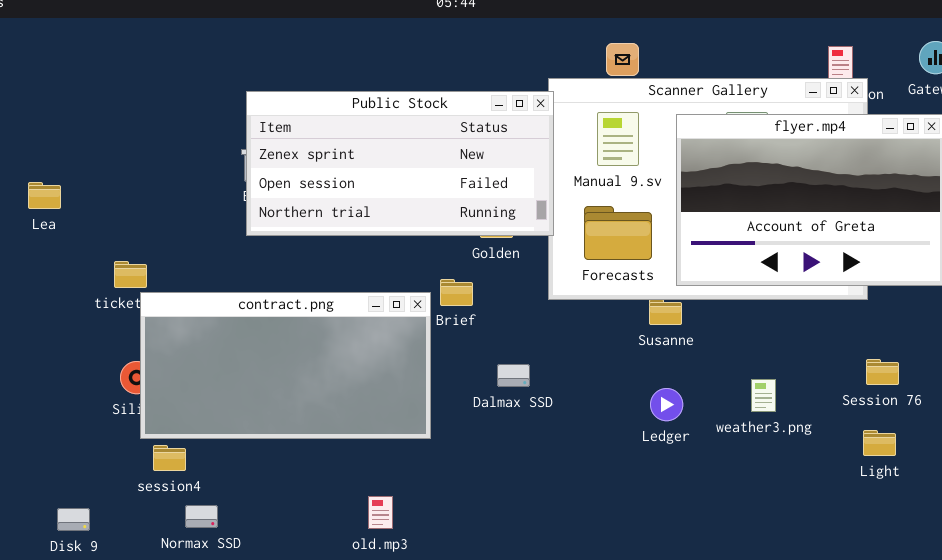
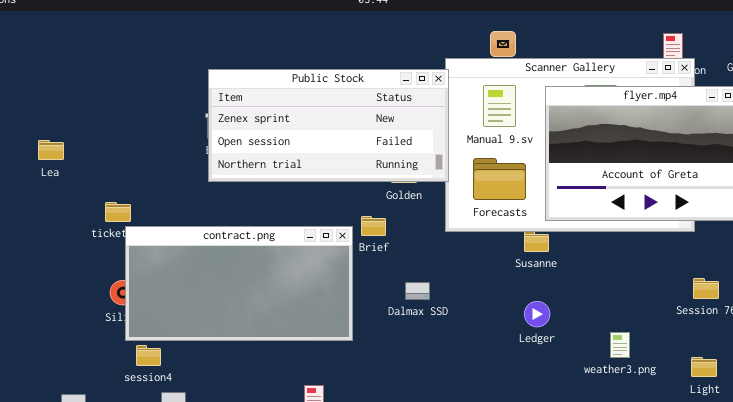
weather3.png: [751,379,776,412] -> [610,332,630,358], moved
Light: [863,430,896,456] -> [691,357,717,377], moved

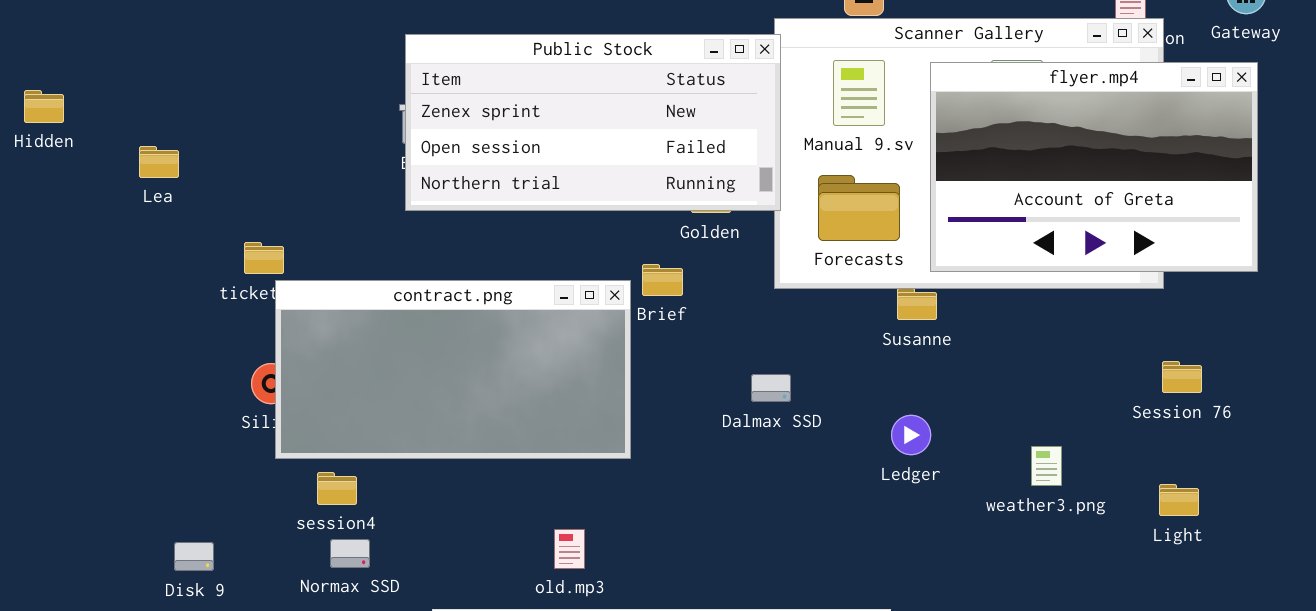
Dalmax SSD: [405,282,430,300] -> [751,374,791,402], moved
Ledger: [524,301,550,327] -> [891,415,931,455], moved
session4: [136,345,161,366] -> [317,472,357,505], moved

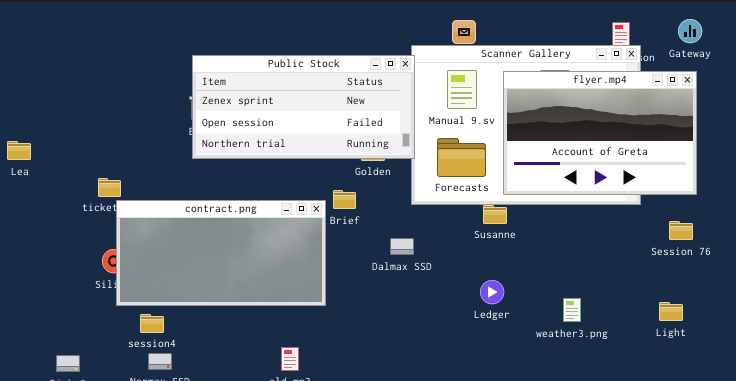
Lea: [139,146,179,178] -> [7,141,31,160], moved
Session 76: [1162,361,1202,393] -> [669,221,693,240], moved
Dalmax SSD: [751,374,791,402] -> [390,238,414,255], moved
Light: [1159,484,1199,516] -> [659,302,683,321], moved

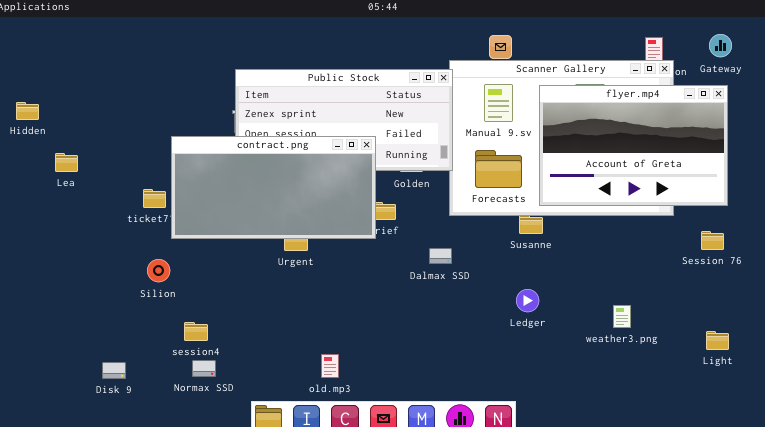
contract.png: [116,200,326,306] -> [171,136,376,239], moved
weather3.png: [563,298,581,322] -> [613,305,631,328], moved
Light: [659,302,683,321] -> [706,331,729,350], moved

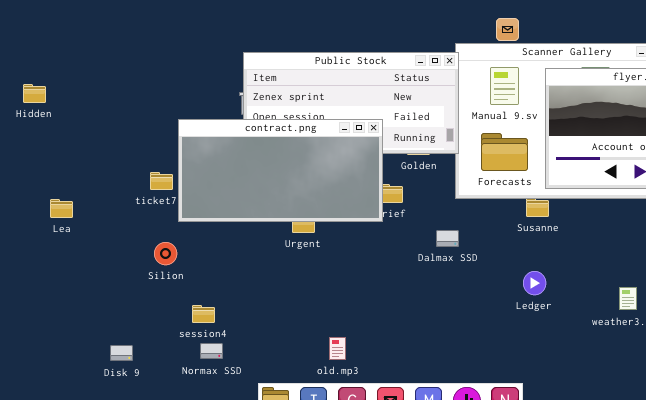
Lea: [55,153,78,172] -> [50,199,73,218], moved

